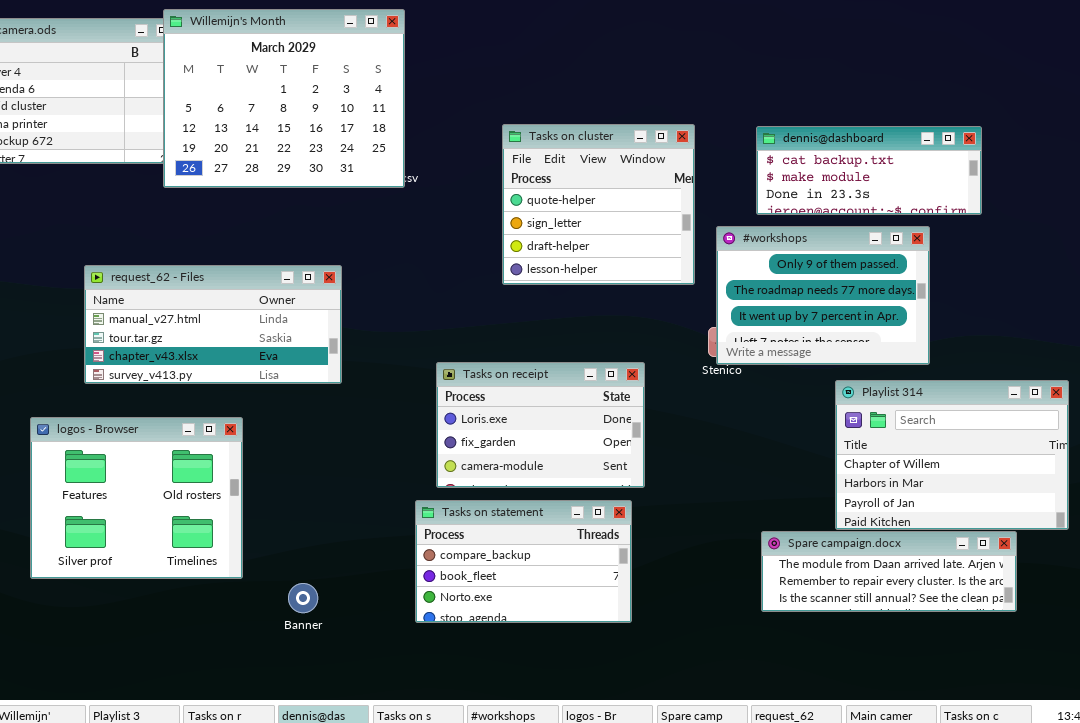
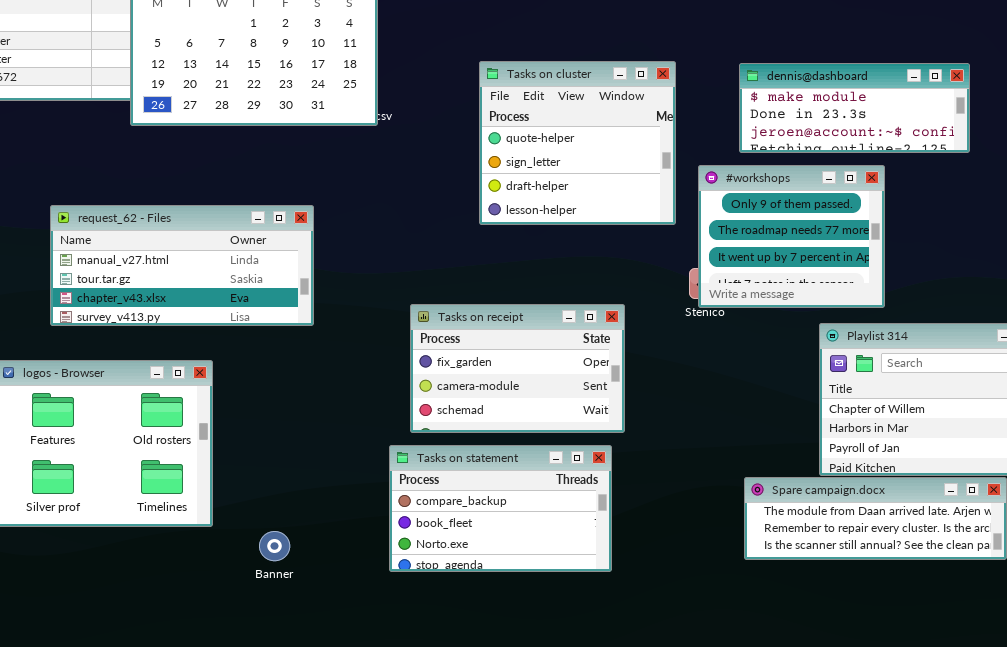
dennis@dashboard: [756,126,982,215] -> [739,63,970,153], scrolled down 1 row
#workshops: [716,226,930,365] -> [698,165,885,308], resized
Tasks on receipt: [436,362,645,488] -> [410,304,625,433], scrolled down 1 row

